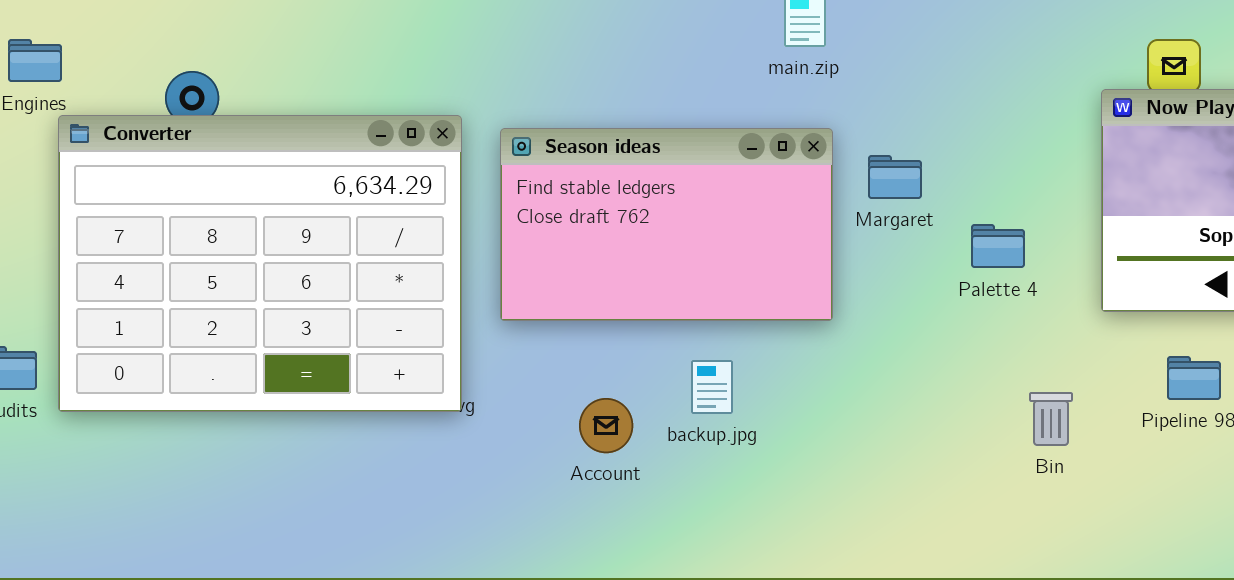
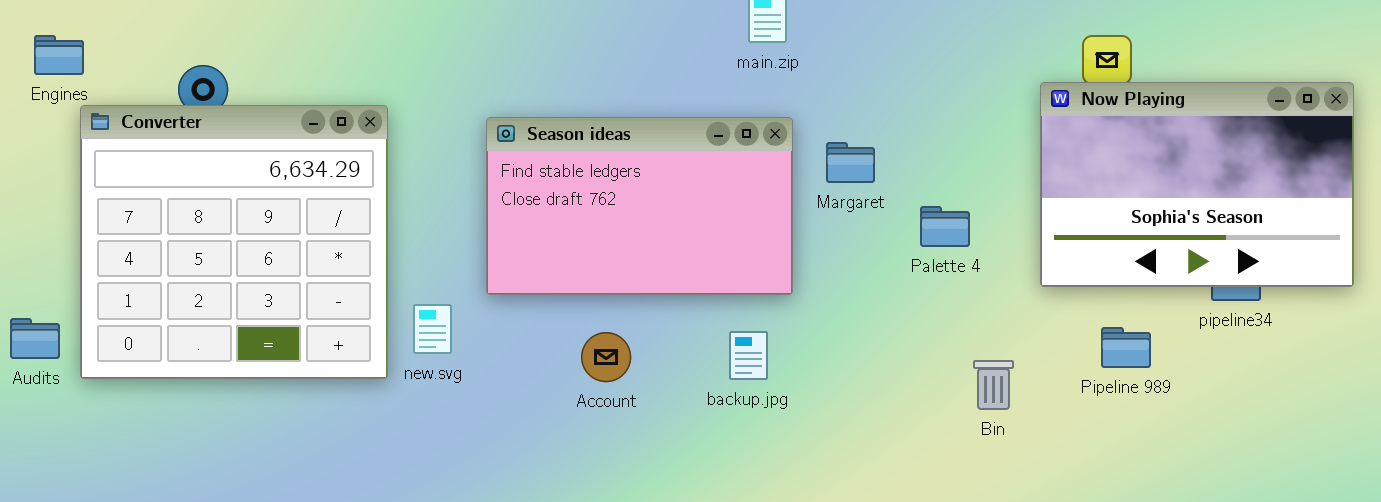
Converter: [58,115,462,412] -> [80,105,388,379], resized
backup.jpg: [691,360,733,414] -> [729,331,768,380], moved
Account: [579,398,633,453] -> [581,332,631,382], moved

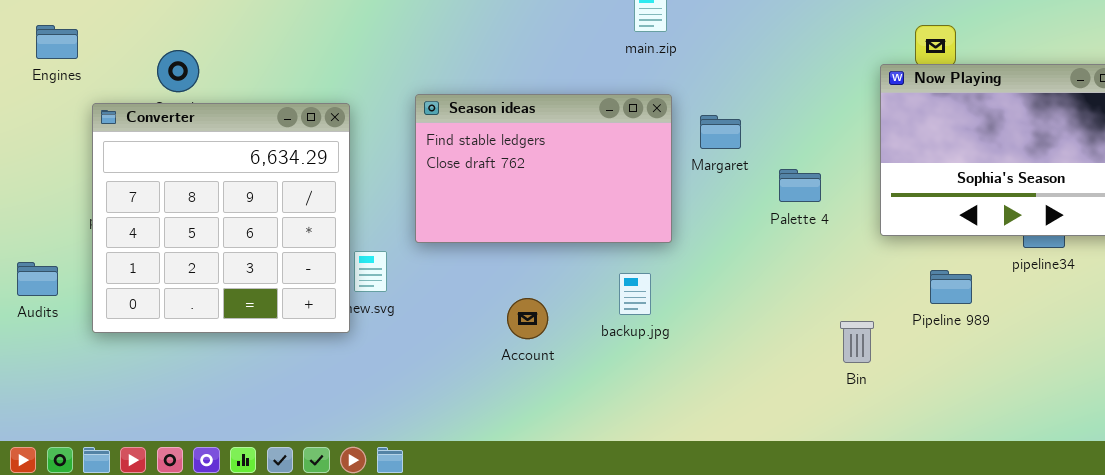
Converter: [80,105,388,379] -> [92,103,350,333], moved
Account: [581,332,631,382] -> [507,298,548,339], moved
Bin: [973,360,1014,410] -> [840,321,874,363], moved

